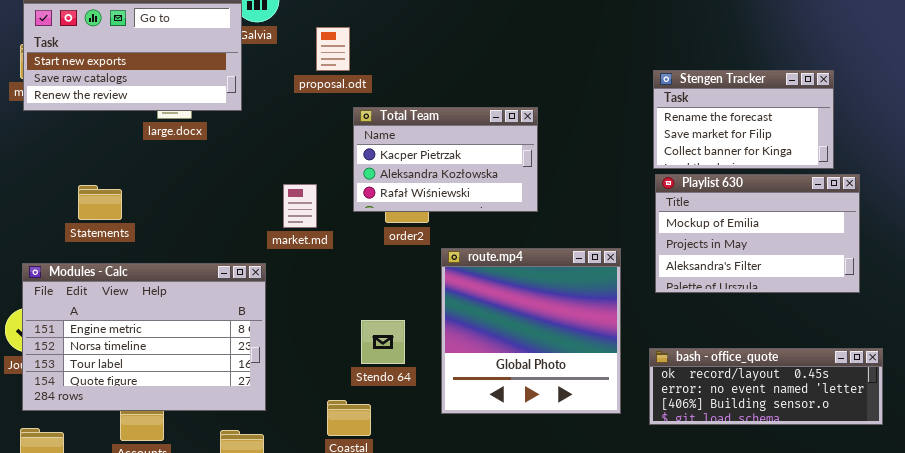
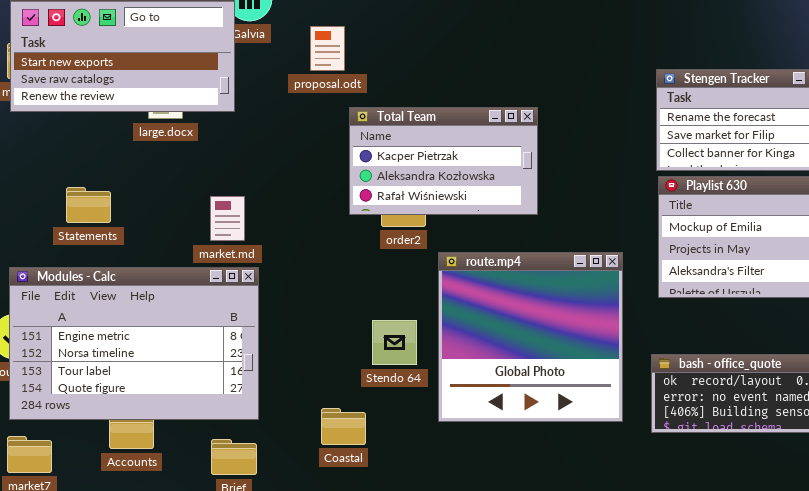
market.md: [283,184,317,228] -> [210,196,245,241], moved
Stendo 64: [361,320,405,364] -> [372,320,417,365], moved

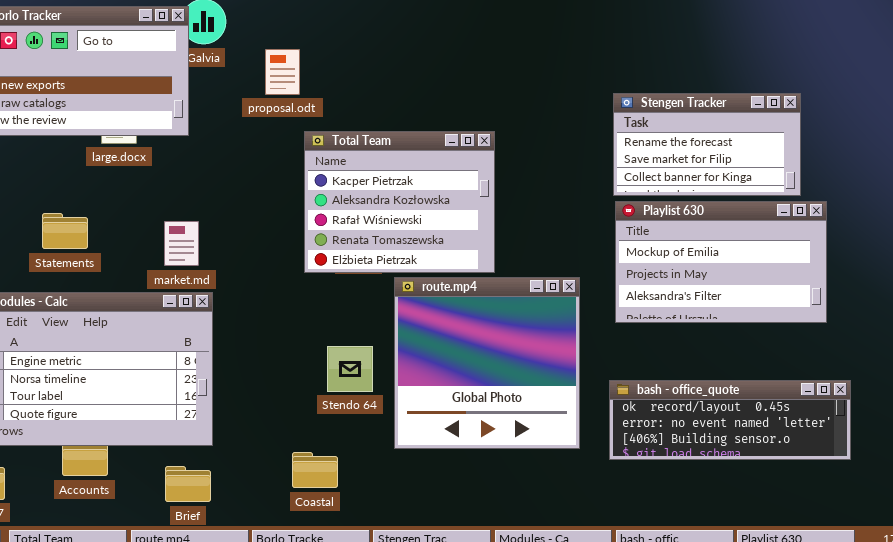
Total Team: [349,107,538,215] -> [304,131,495,273], resized
Statements: [66,187,111,223] -> [42,213,88,249], moved
Coastal: [321,408,366,445] -> [292,452,338,488], moved

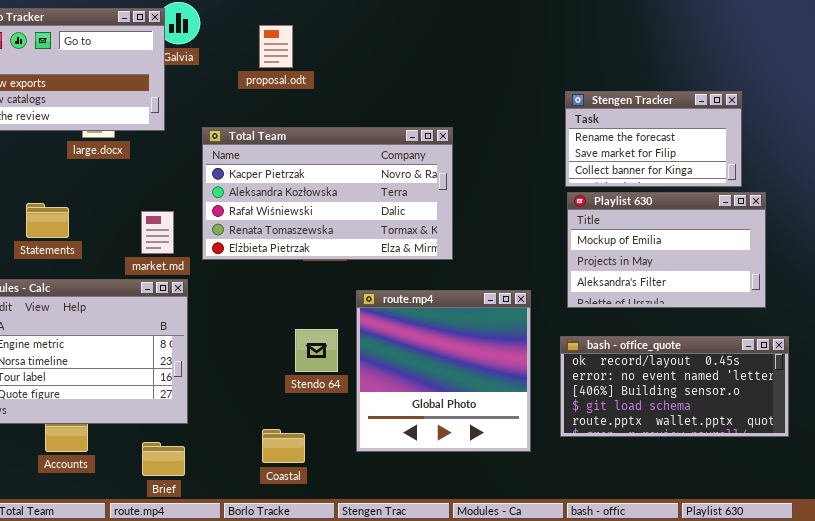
proposal.odt: [265,49,300,95] -> [259,25,293,68], moved
Total Team: [304,131,495,273] -> [202,127,453,260], resized
route.mp4: [394,277,580,449] -> [356,290,531,452], moved
bash - office_quote: [609,380,851,460] -> [560,336,789,437], resized

